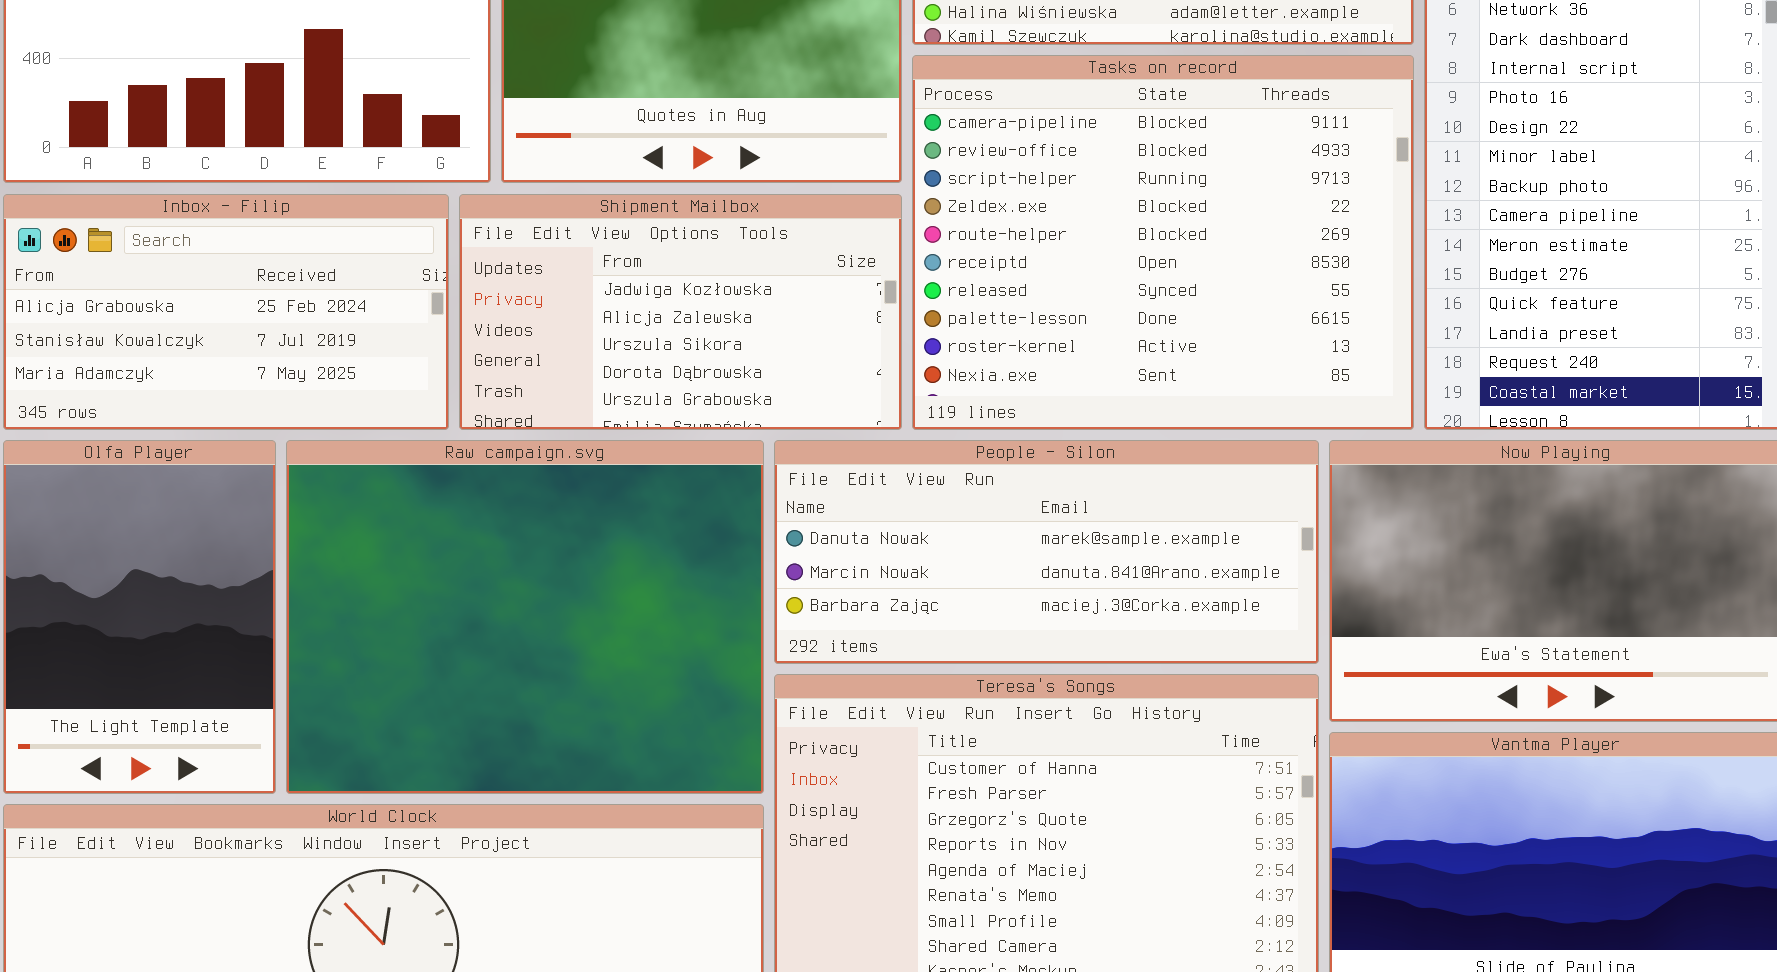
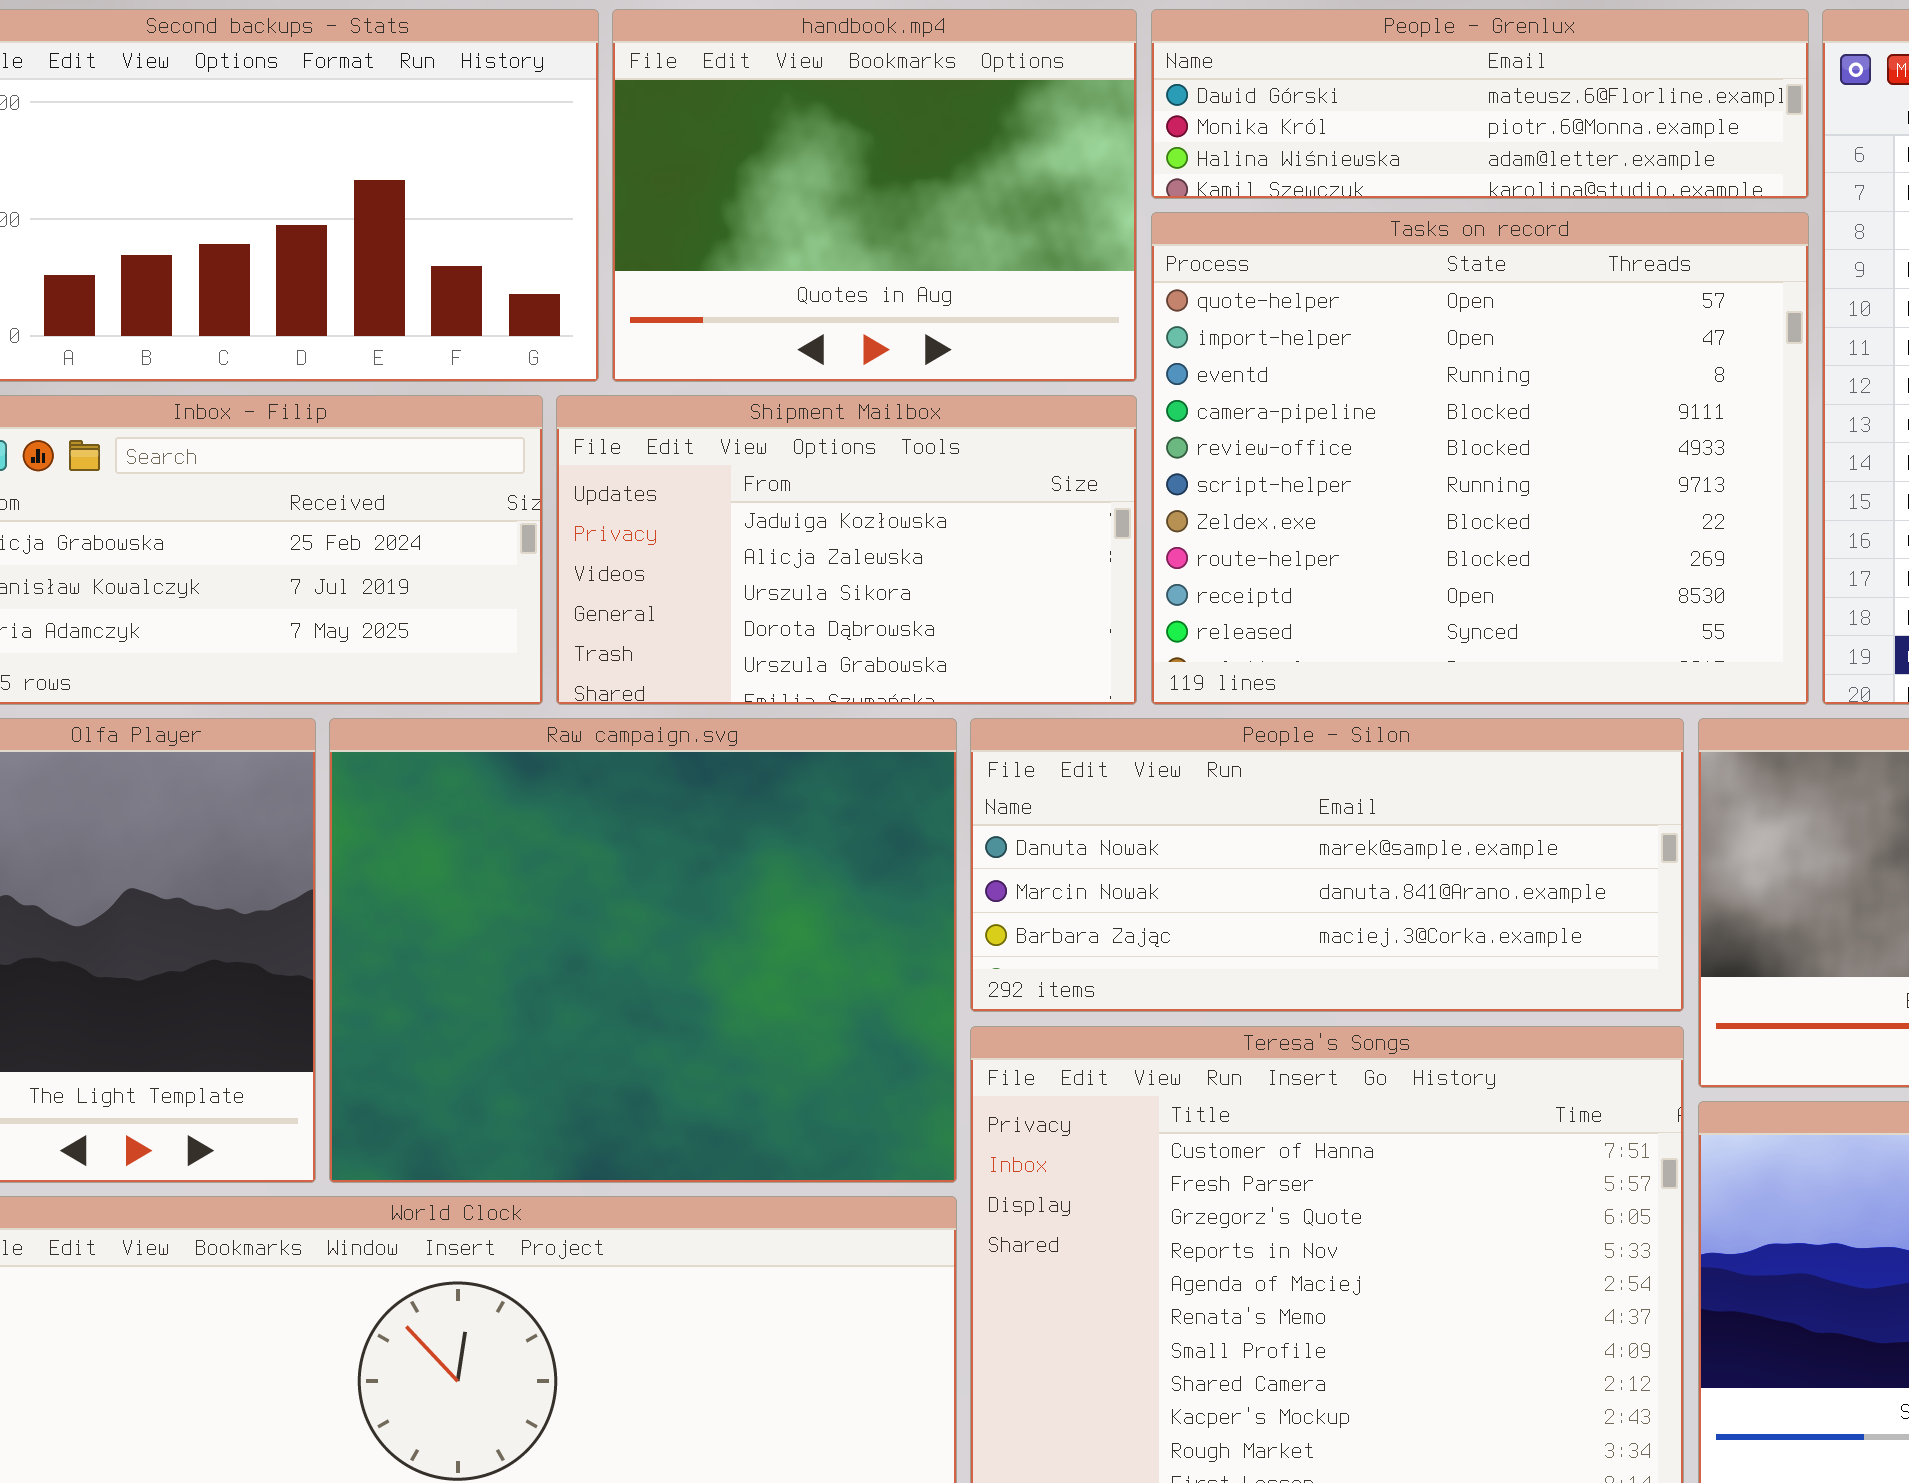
Tasks on record: [912,55,1414,430] -> [1151,212,1809,705], scrolled up 3 rows

